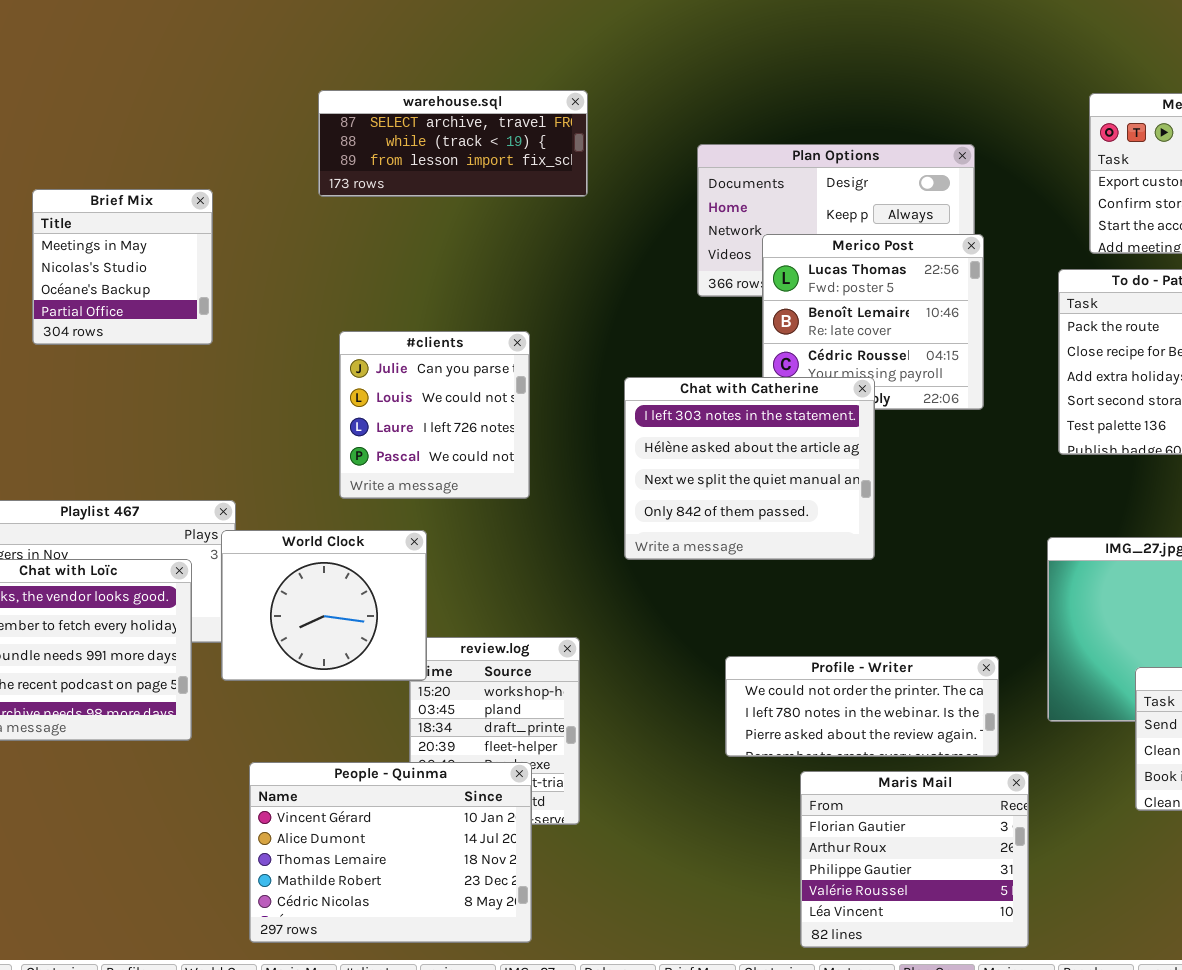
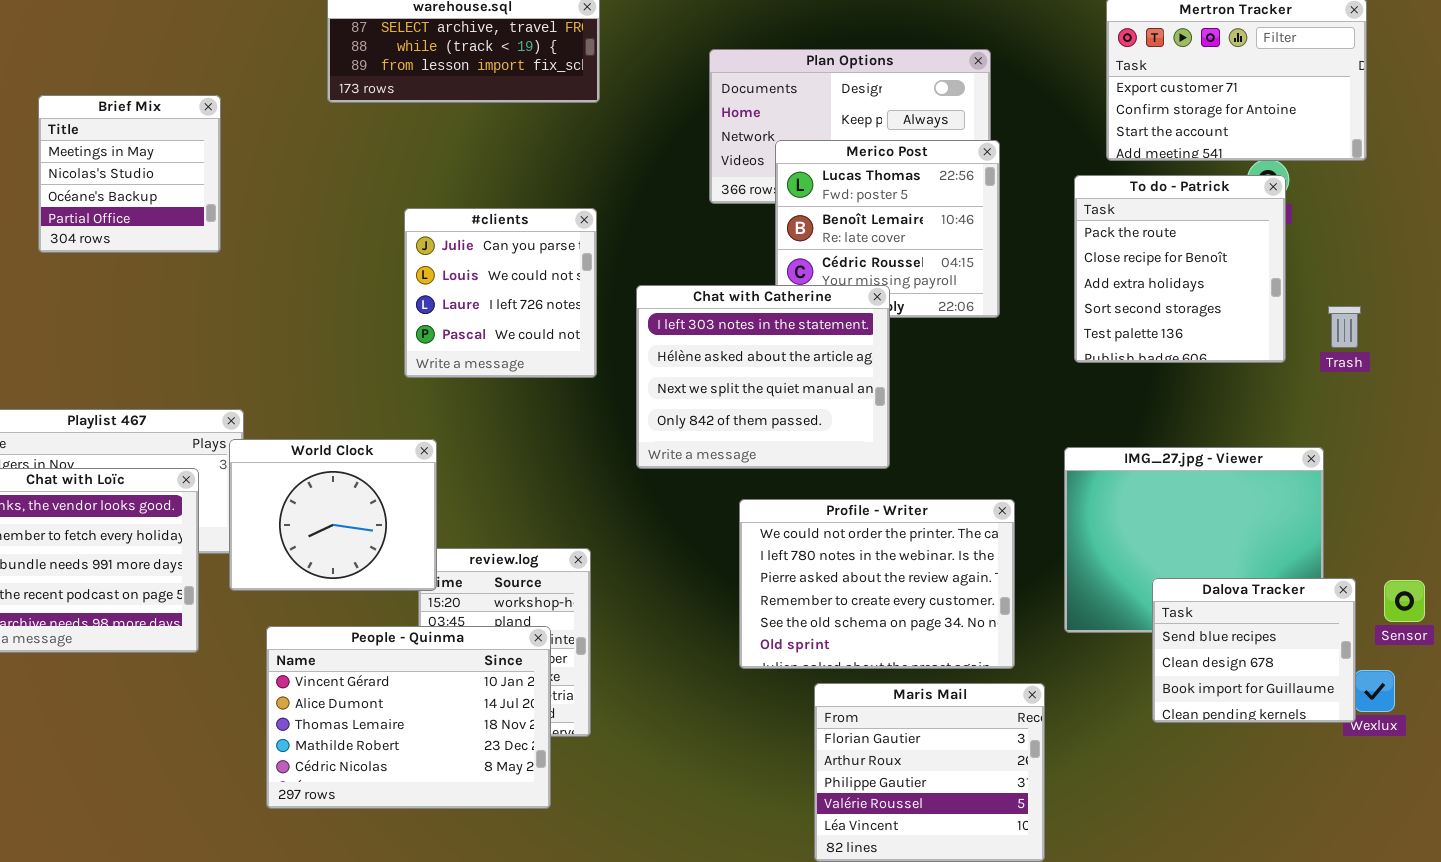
#clients: [339,331,530,499] -> [404,208,597,378], moved
Profile - Writer: [725,656,999,757] -> [739,499,1015,669], resized
People - Quinma: [249,762,532,943] -> [266,626,551,809], moved

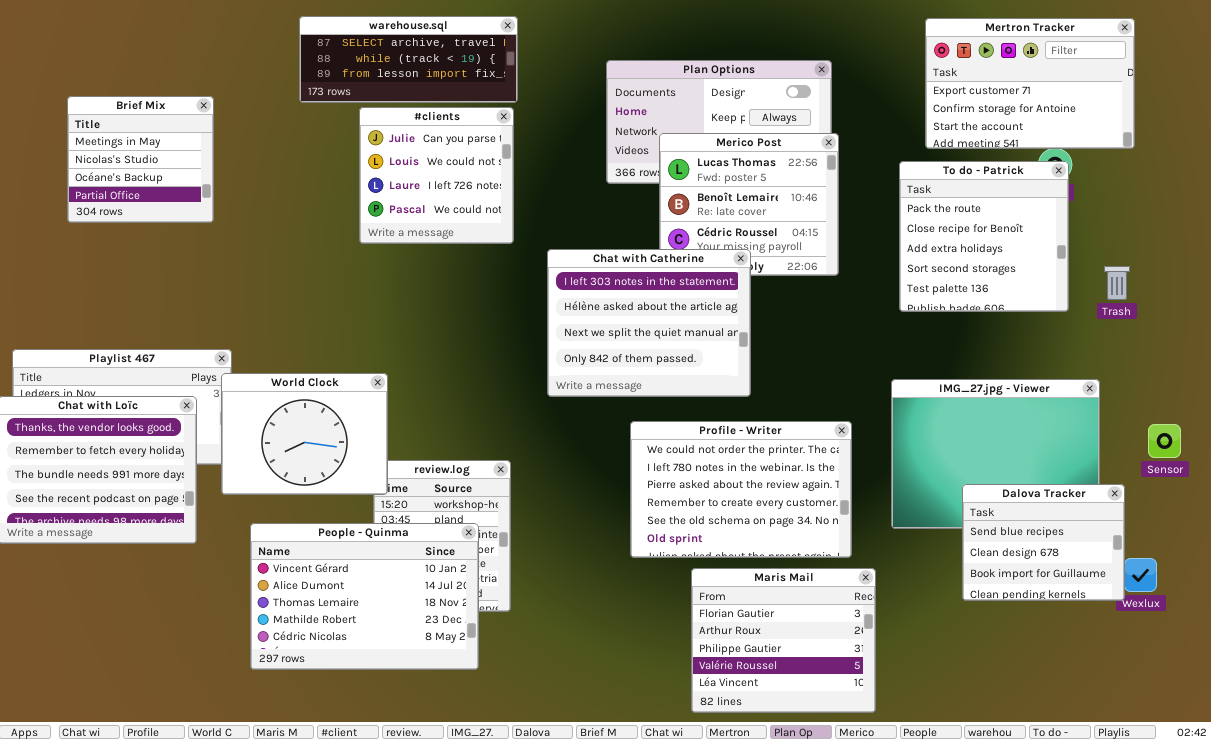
#clients: [404,208,597,378] -> [359,107,514,244], moved
Sensor: [1384,580,1425,622] -> [1148,424,1181,458], moved

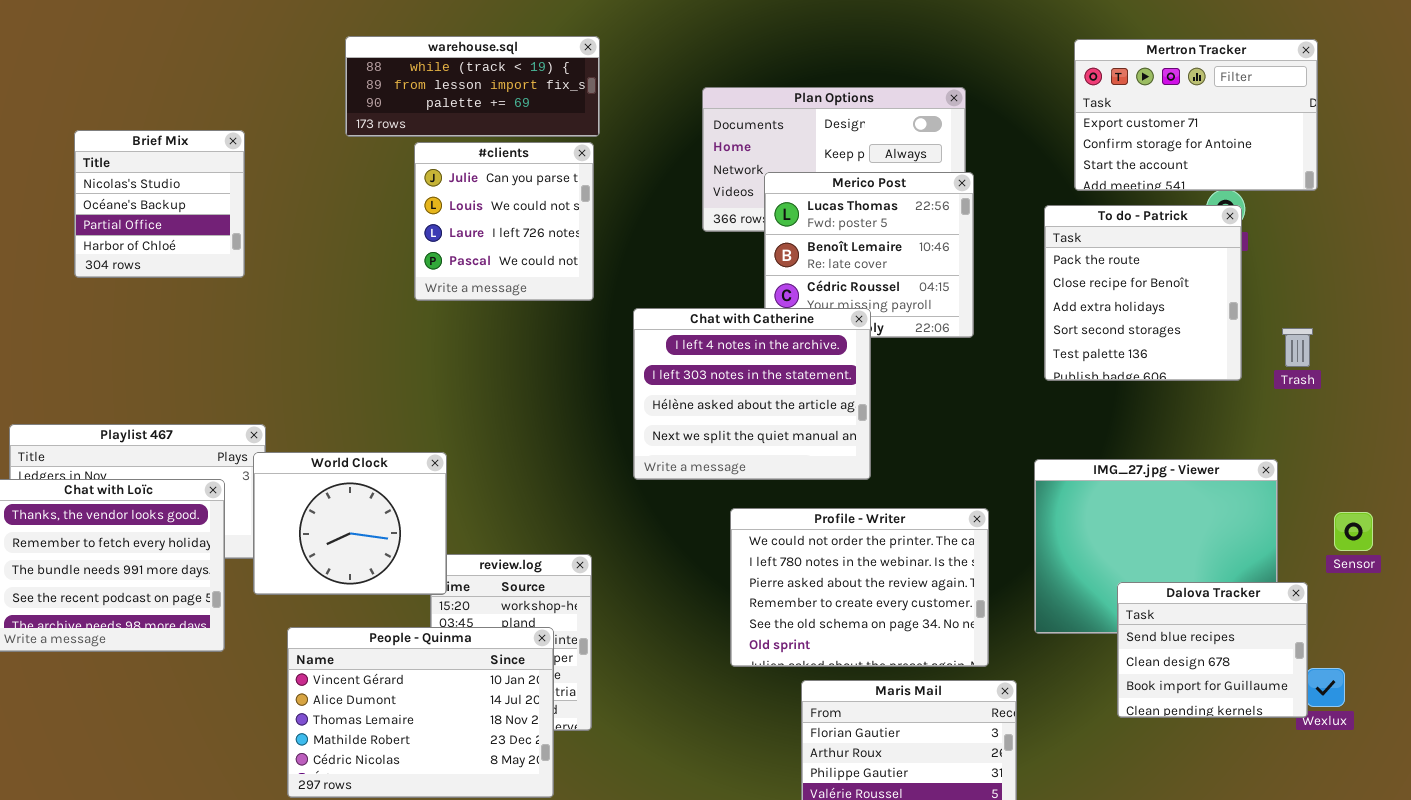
warehouse.sql: [299,16,518,103] -> [345,36,600,137], scrolled down 1 row
Brief Mix: [67,96,214,223] -> [74,130,245,278], scrolled down 1 row
Chat with Catherine: [547,249,751,397] -> [633,308,871,480], scrolled up 1 row

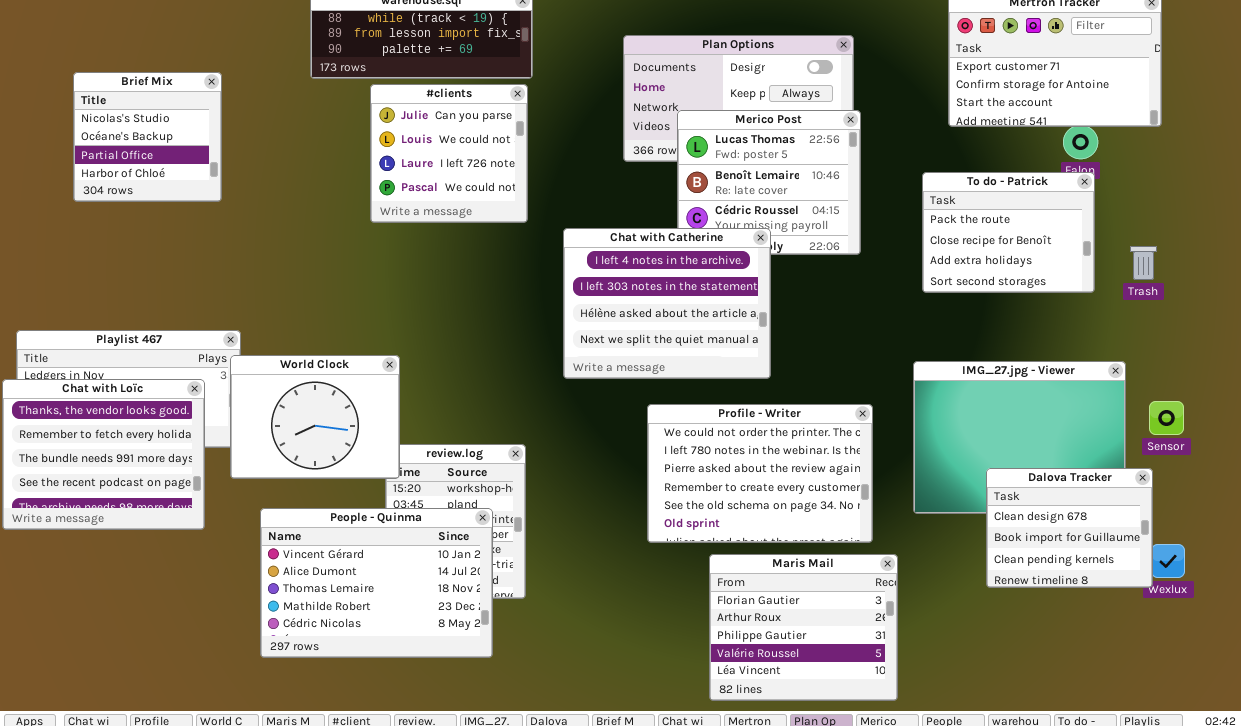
To do - Patrick: [1044,205,1242,381] -> [922,172,1095,293], resized
Sensor: [1334,512,1373,551] -> [1149,401,1184,435], moved
Dalova Tracker: [1117,582,1308,718] -> [986,468,1153,588], scrolled down 1 row

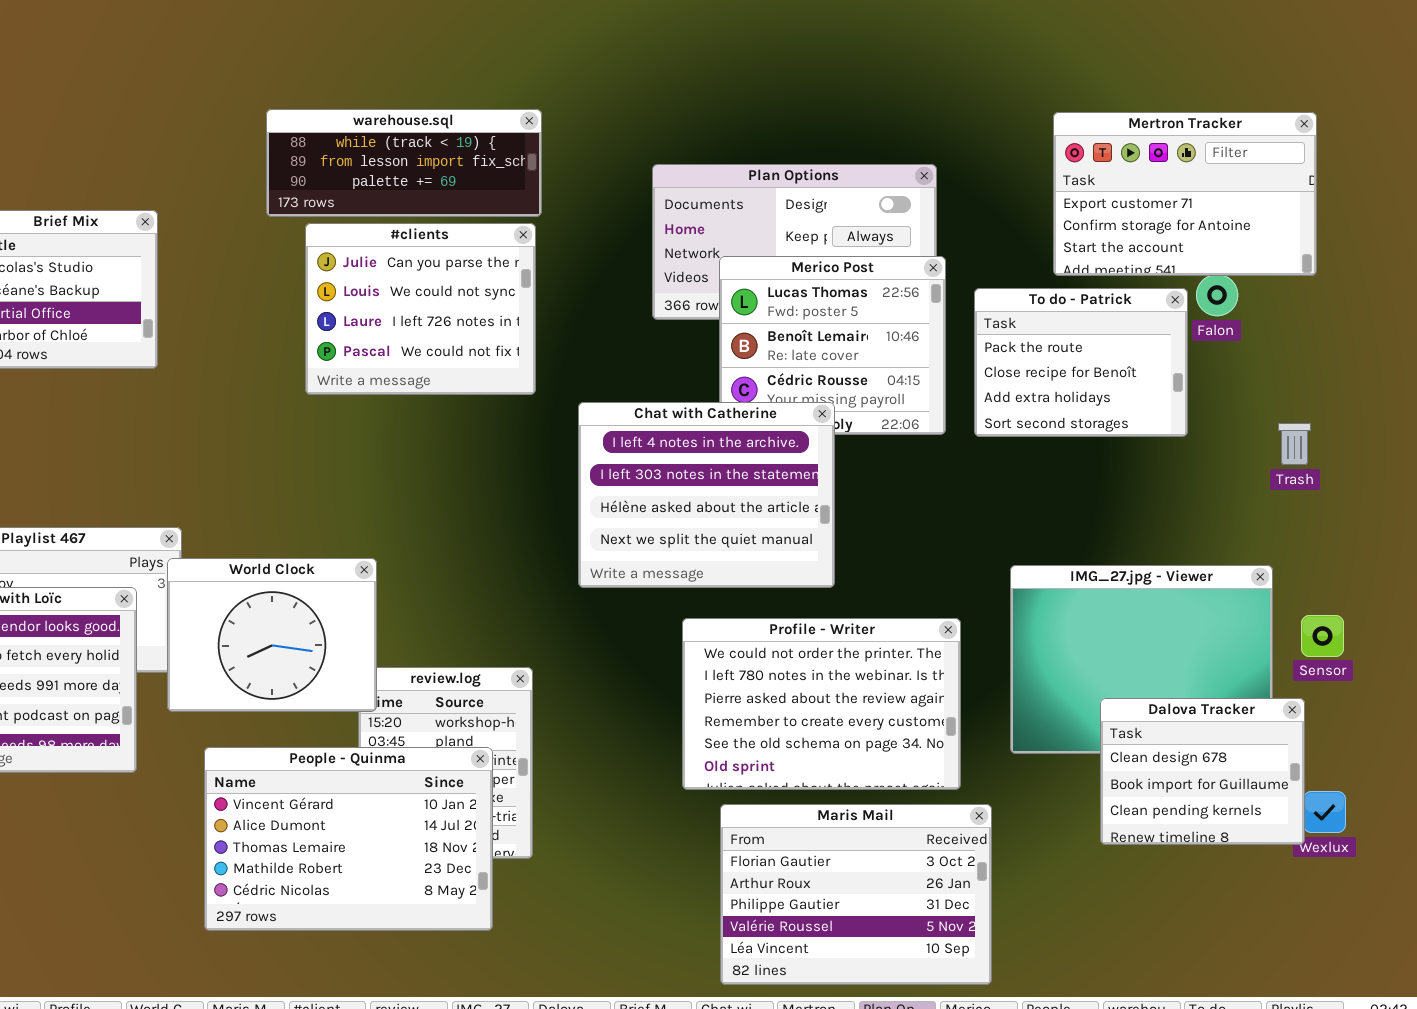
#clients: [370,84,528,223] -> [305,223,536,395], resized
To do - Patrick: [922,172,1095,293] -> [974,288,1188,437], moved
Maris Mail: [709,554,898,701] -> [720,804,992,985], resized

